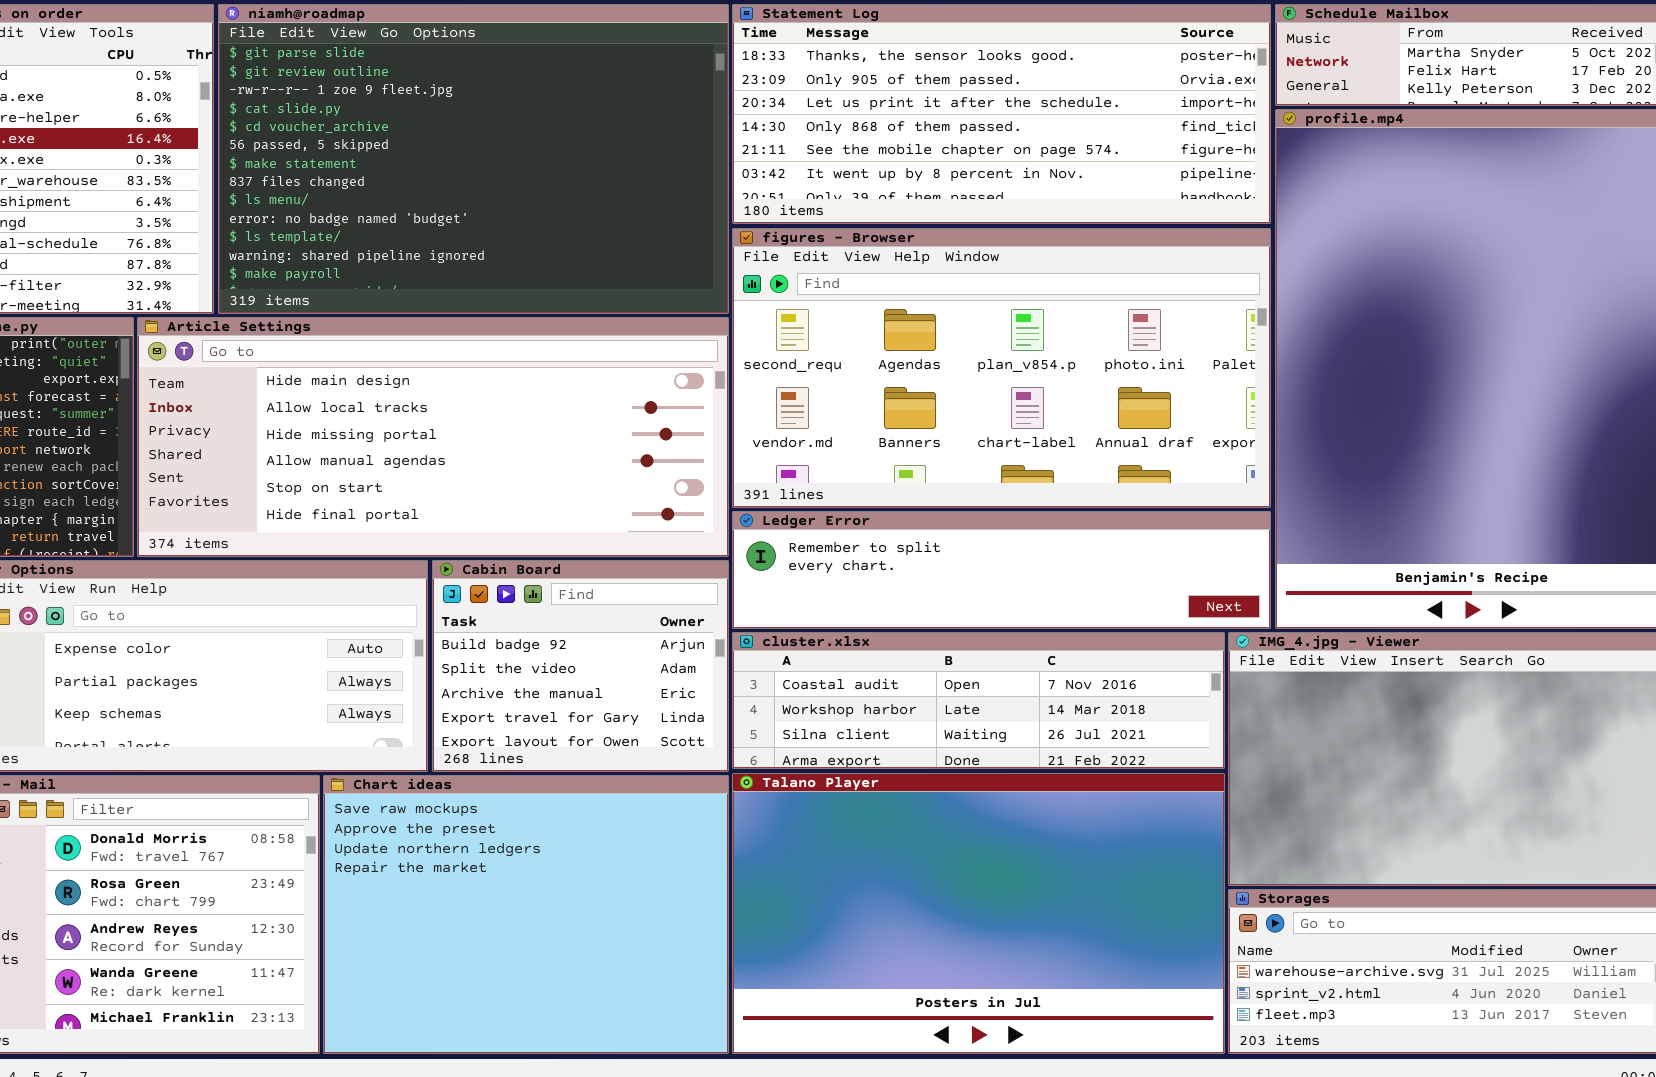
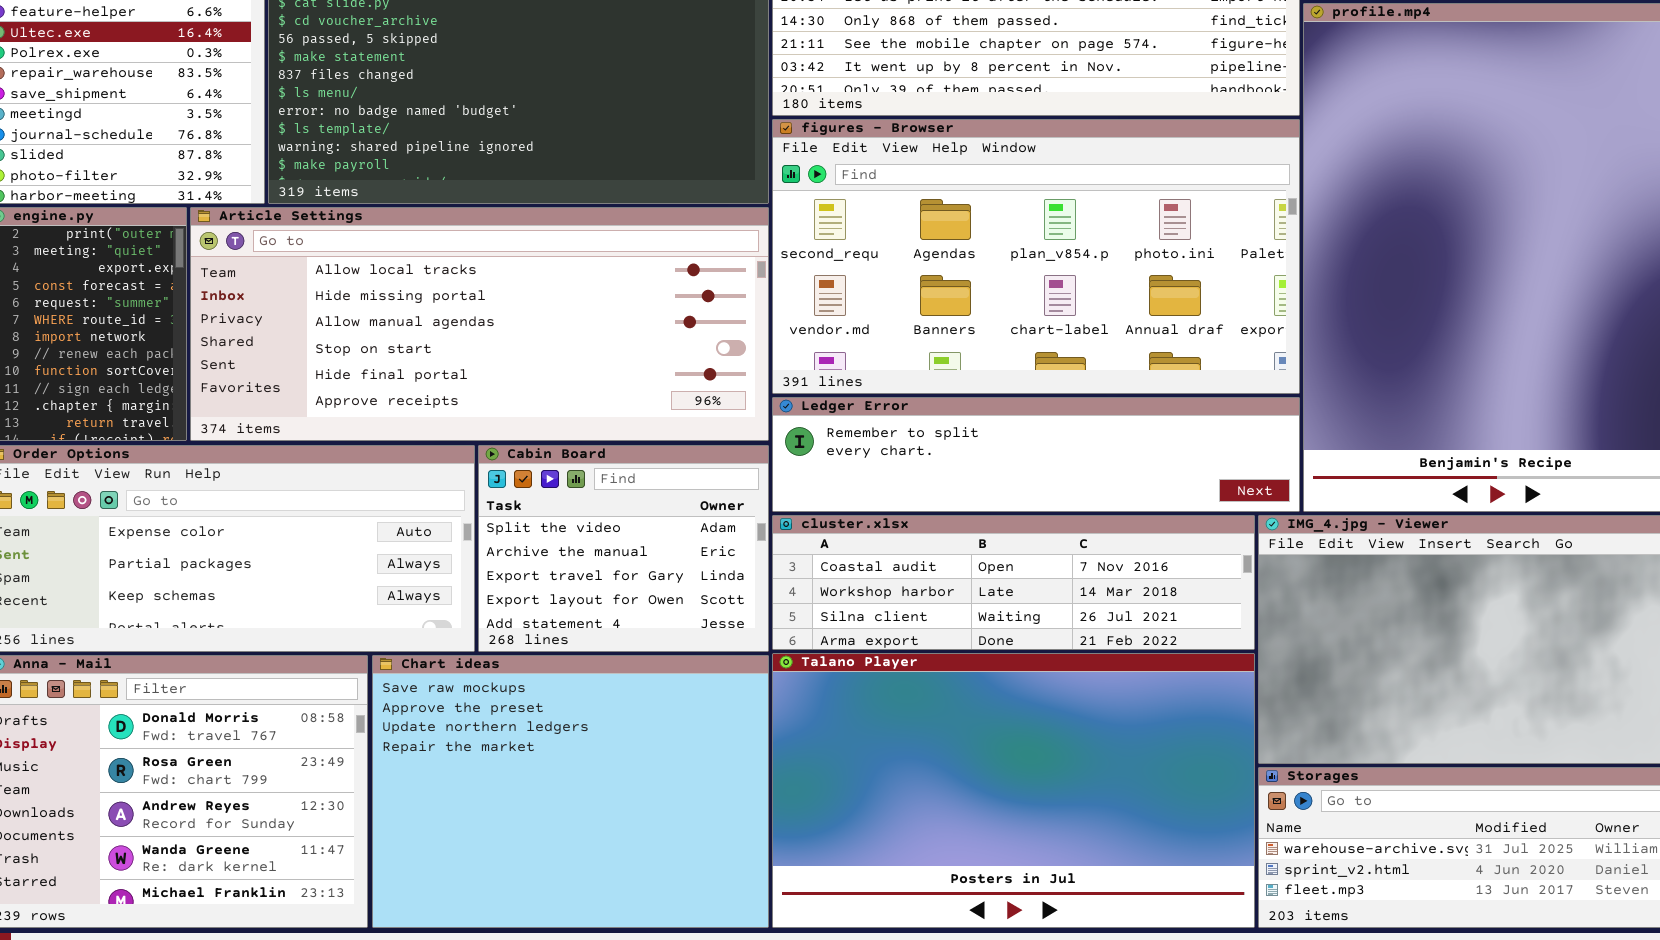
Article Settings: [137,317,729,557] -> [190,207,769,441], scrolled down 1 row
Cabin Board: [432,560,729,772] -> [478,445,769,652], scrolled down 1 row

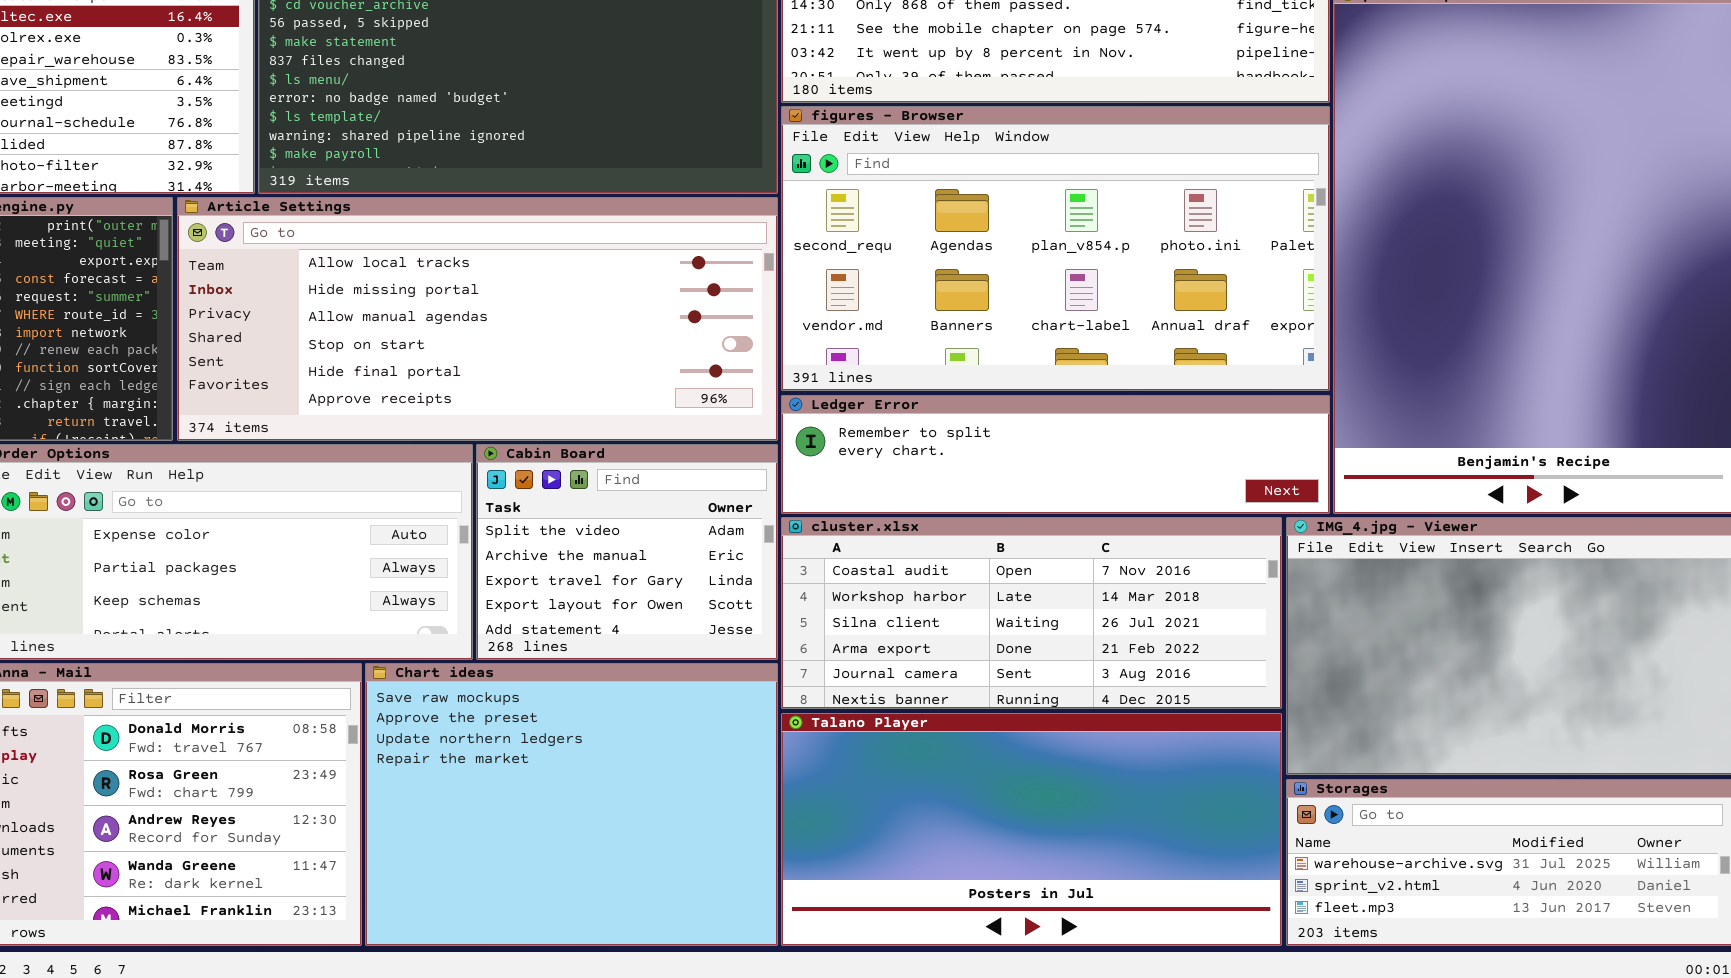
cluster.xlsx: [772,515,1255,650] -> [781,517,1282,709], resized
Talano Player: [772,653,1255,928] -> [781,713,1282,946], resized

